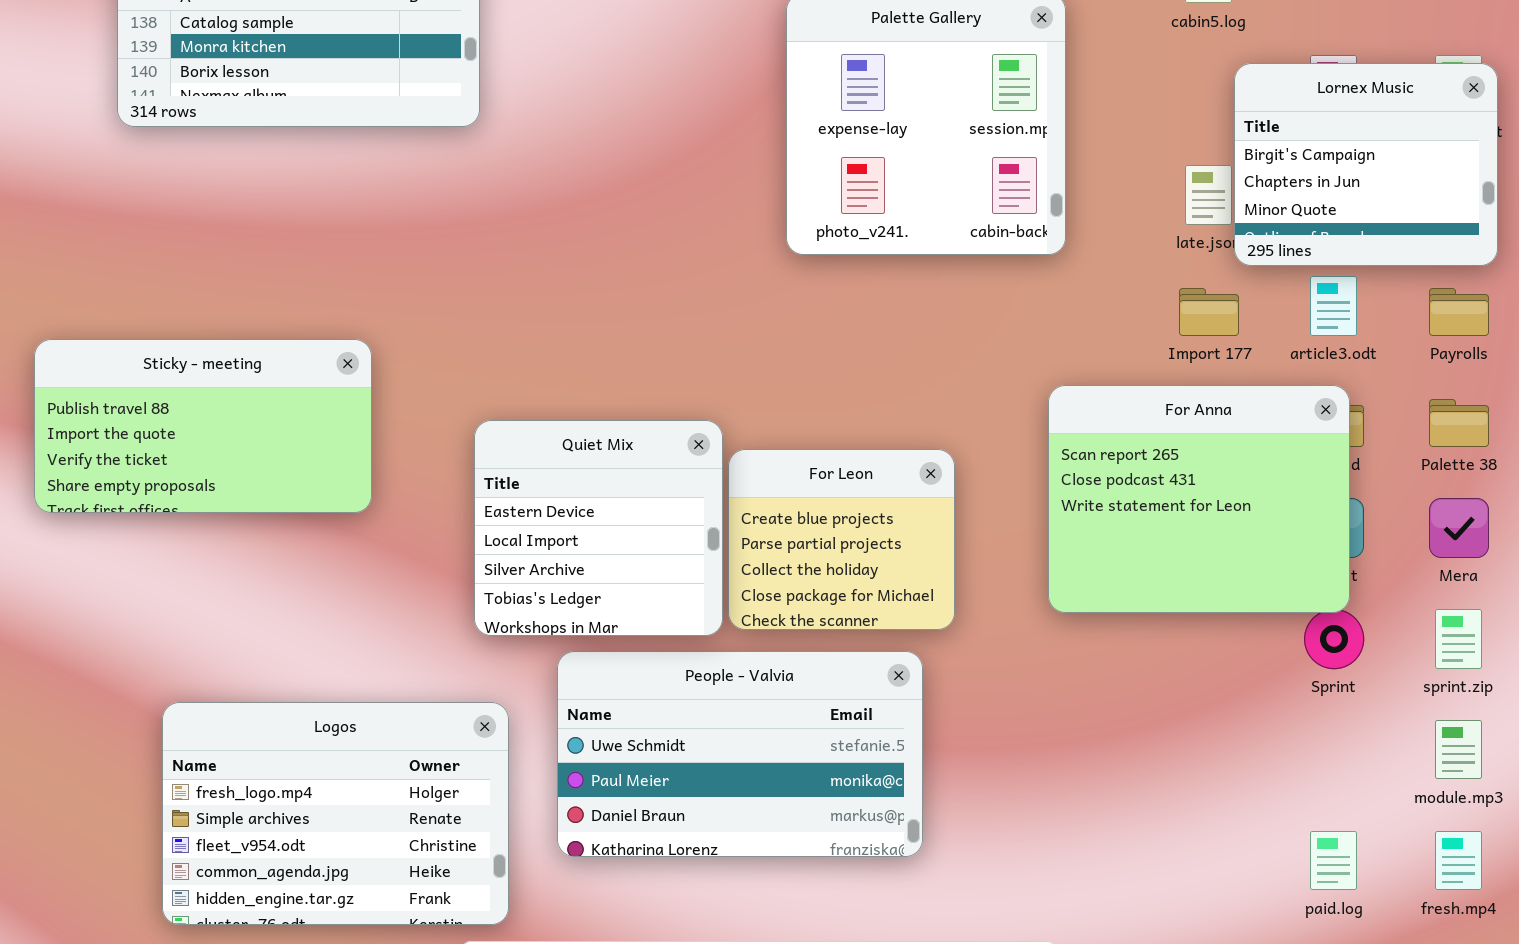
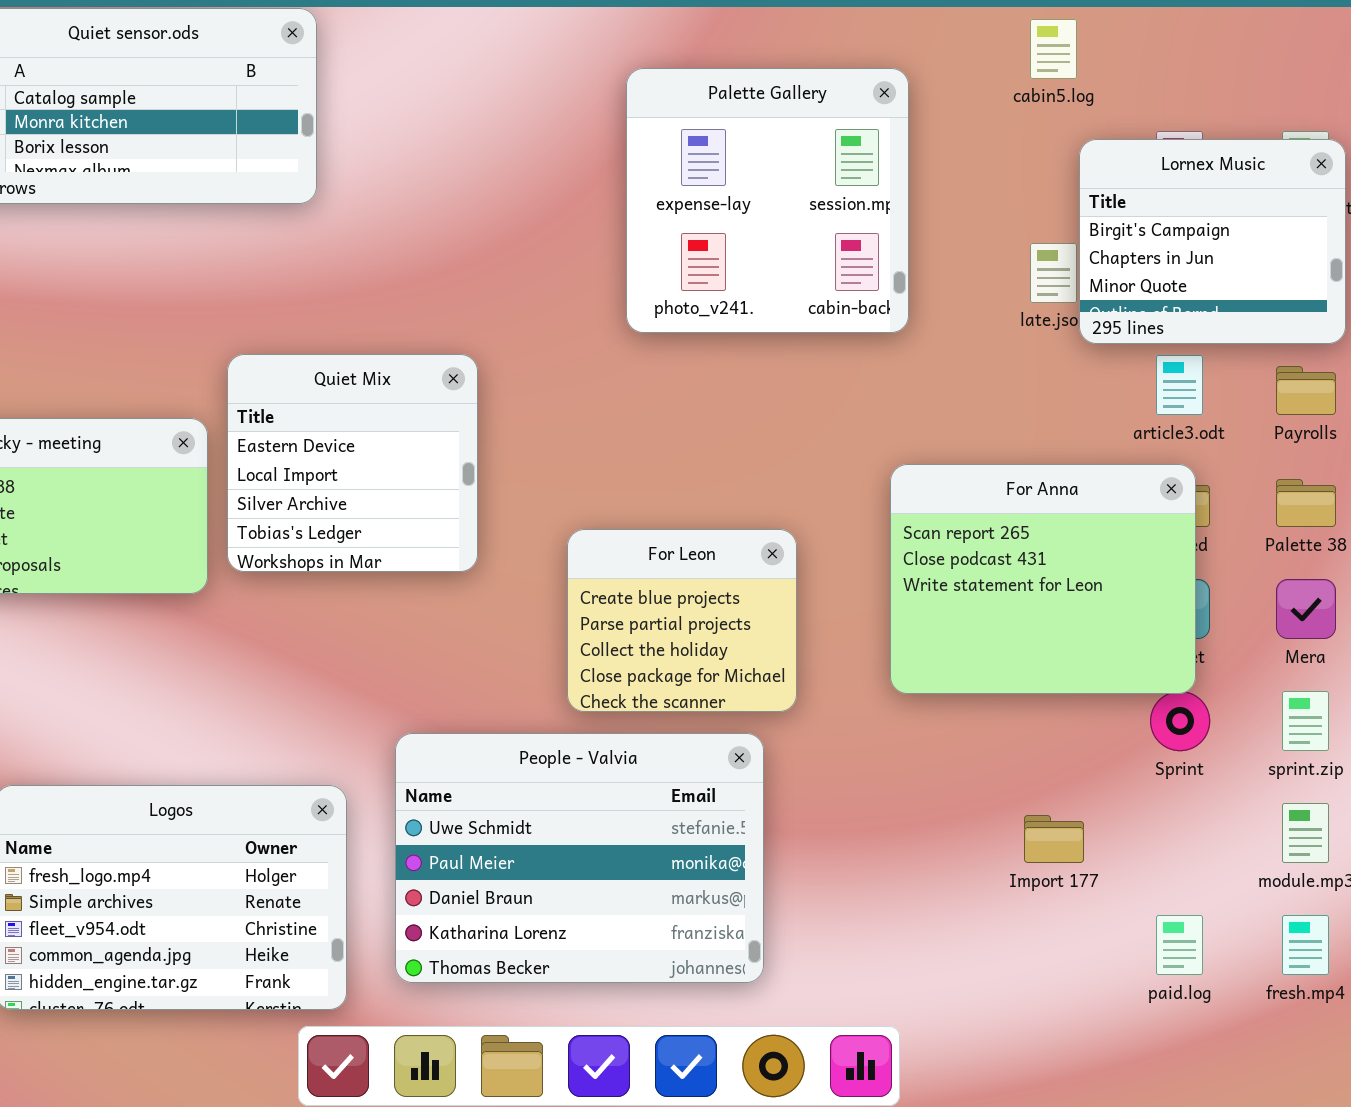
Import 177: [1179,288,1239,336] -> [1024,815,1084,863], moved
Quiet Mix: [474,420,723,636] -> [227,354,478,572], moved
People - Valvia: [557,651,923,857] -> [395,733,764,983], resized

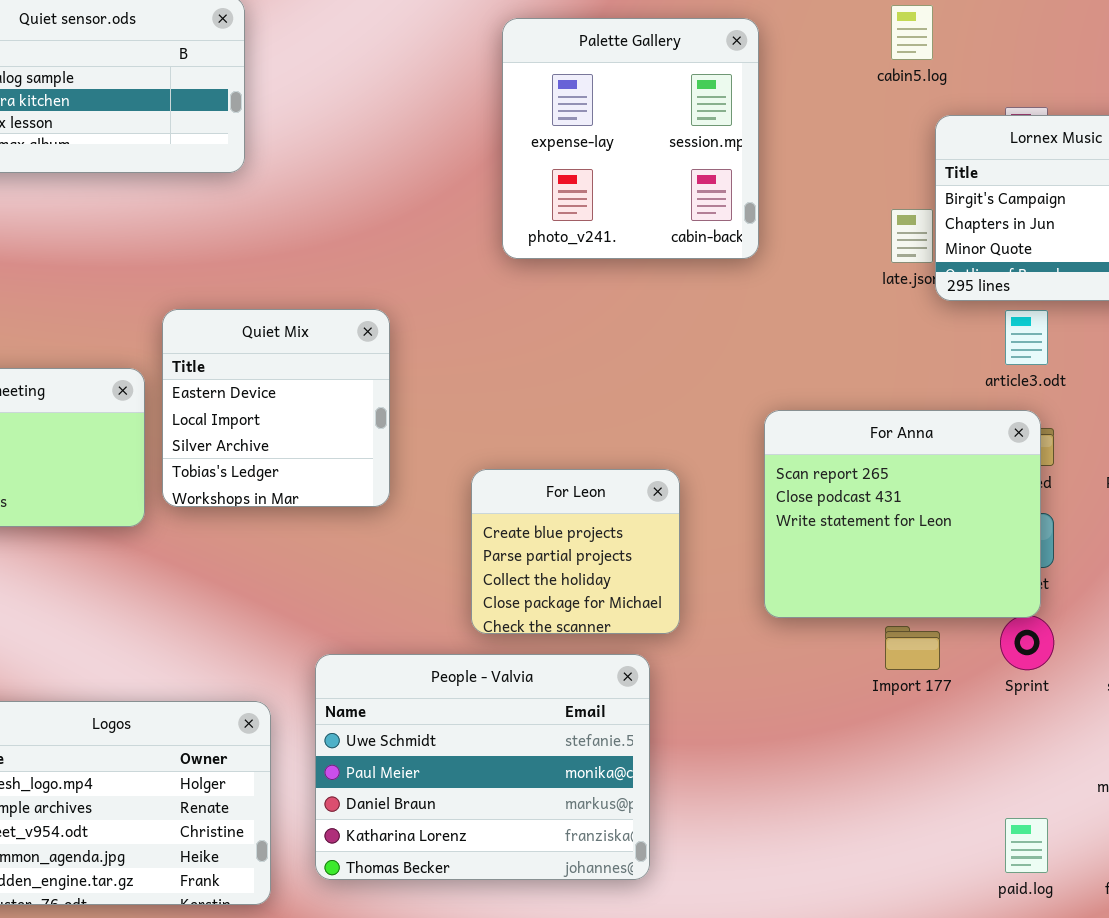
Palette Gallery: [626,68,909,333] -> [502,18,759,259], moved
Import 177: [1024,815,1084,863] -> [885,626,940,670], moved

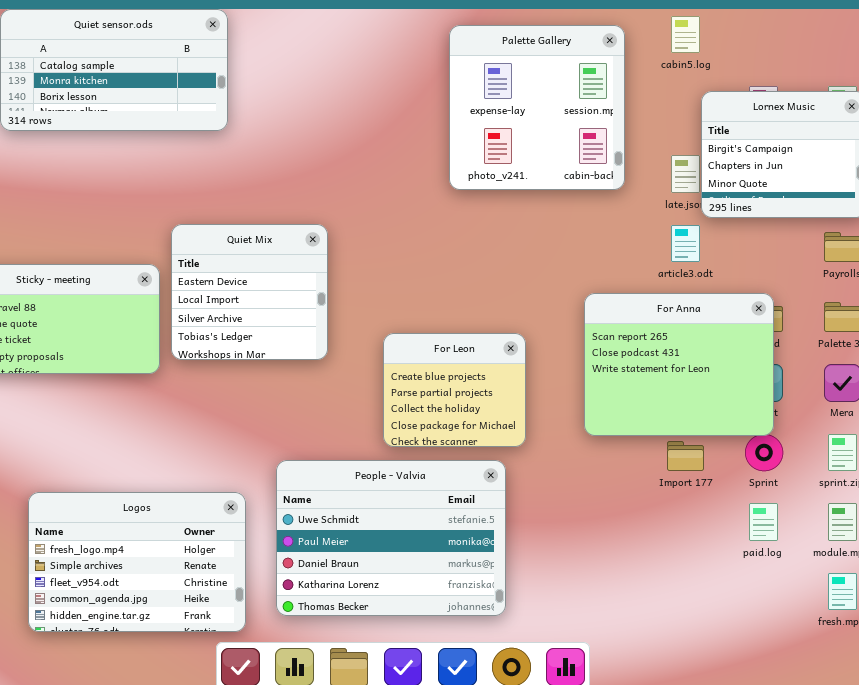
Palette Gallery: [502,18,759,259] -> [449,25,625,190], moved
article3.odt: [1005,310,1048,365] -> [671,225,700,262], moved
paid.log: [1005,818,1048,873] -> [749,503,778,541], moved

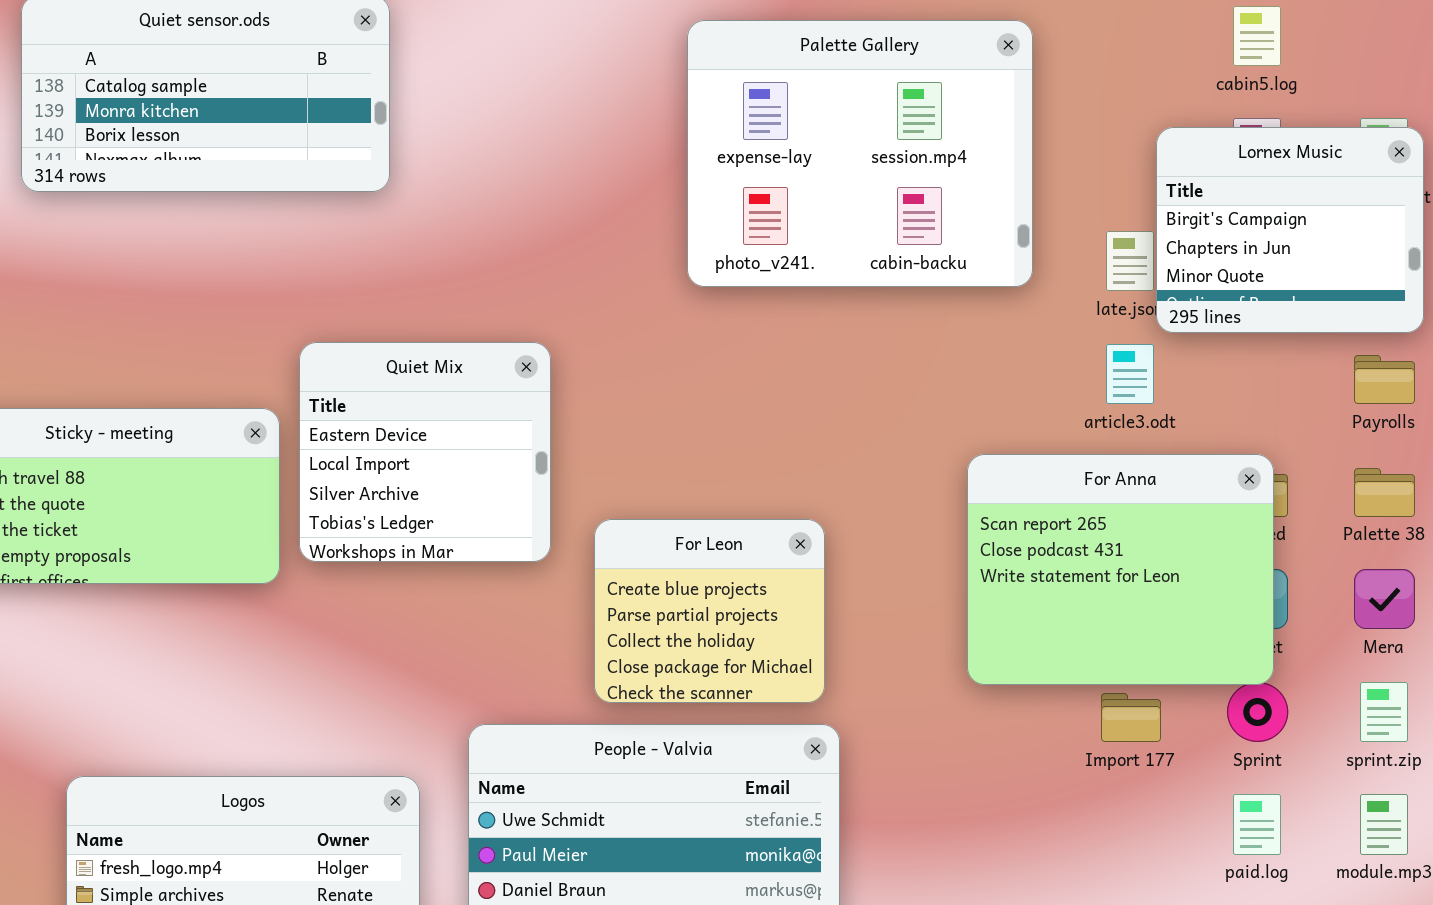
cabin5.log: [671,16,700,53] -> [1233,6,1281,66], moved
Palette Gallery: [449,25,625,190] -> [687,20,1033,287], resized
For Leon: [383,333,526,447] -> [594,519,825,703], moved

